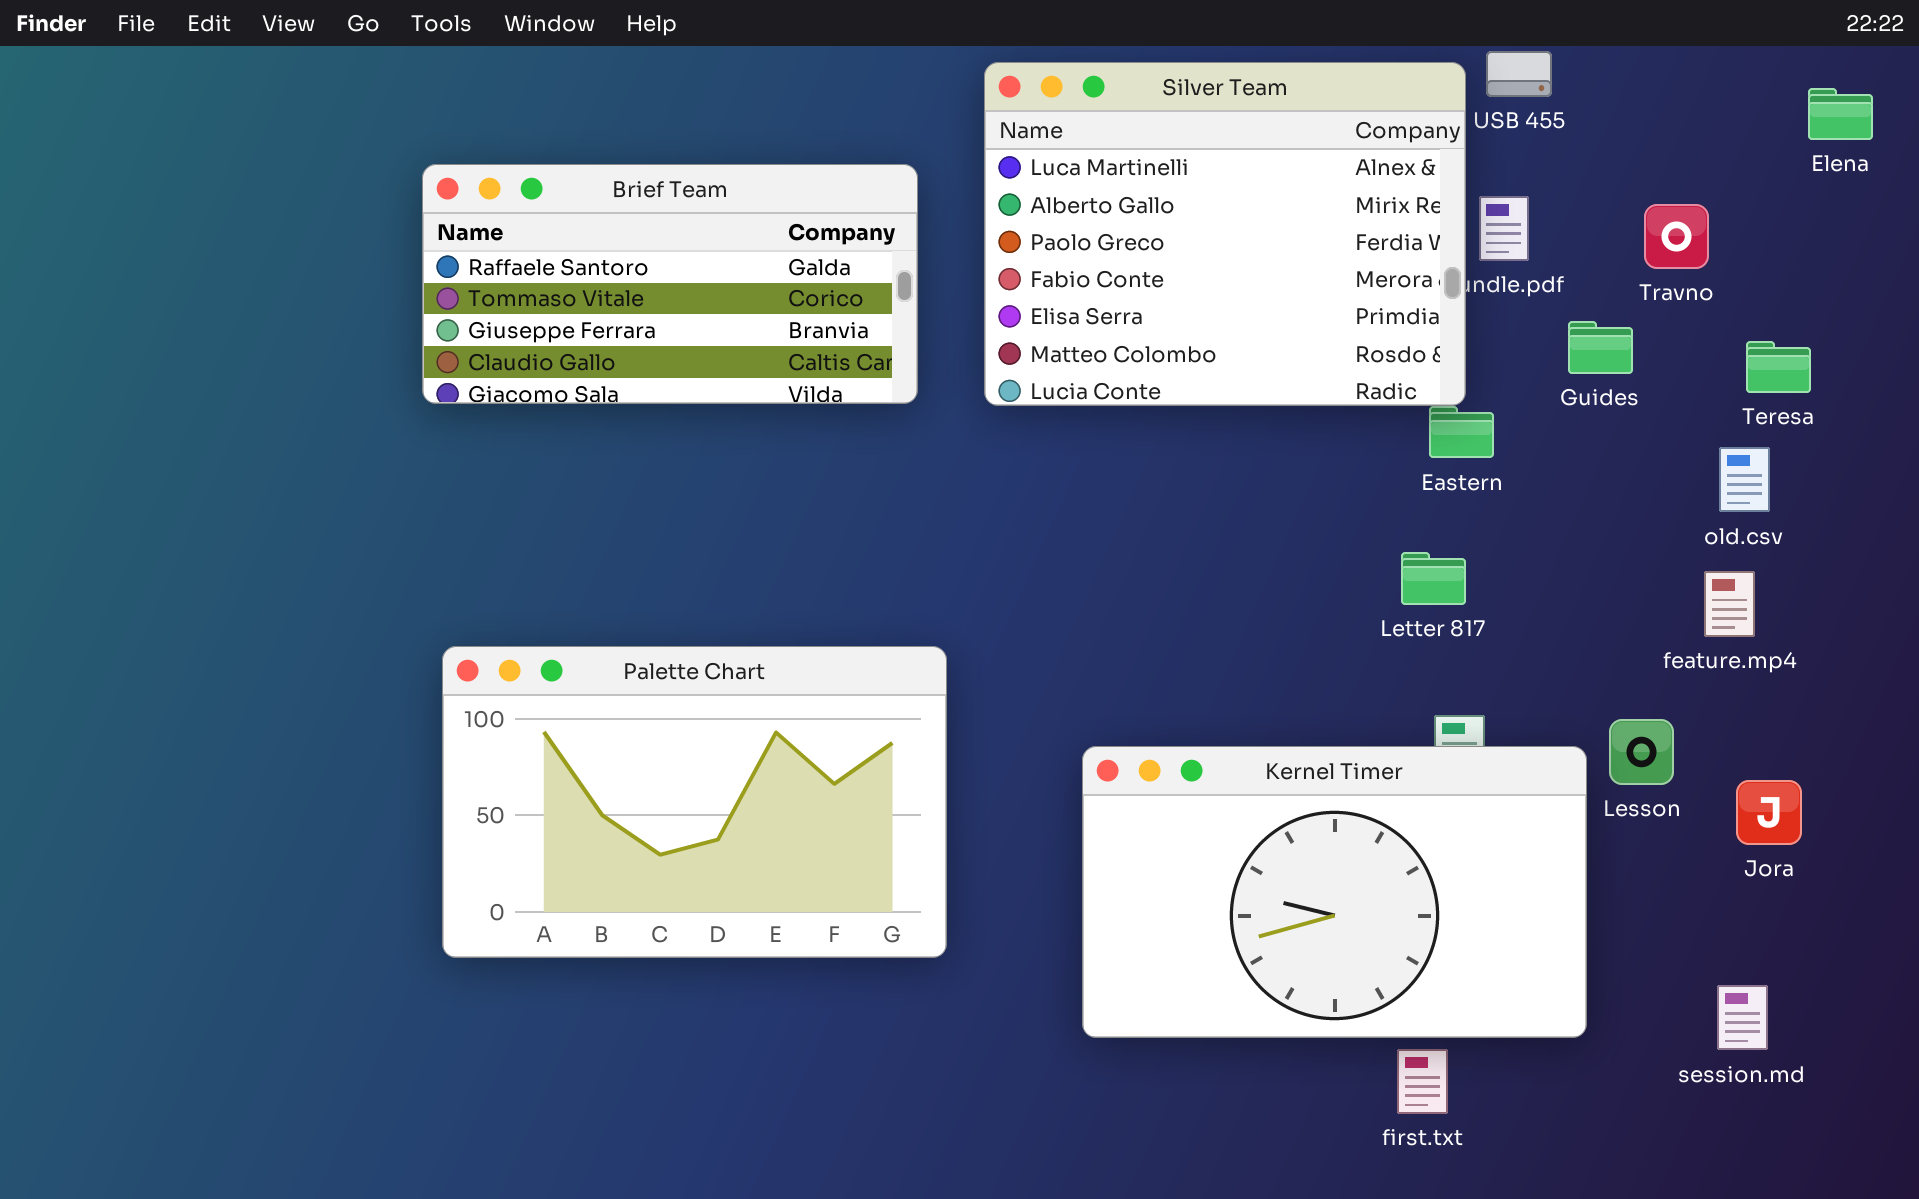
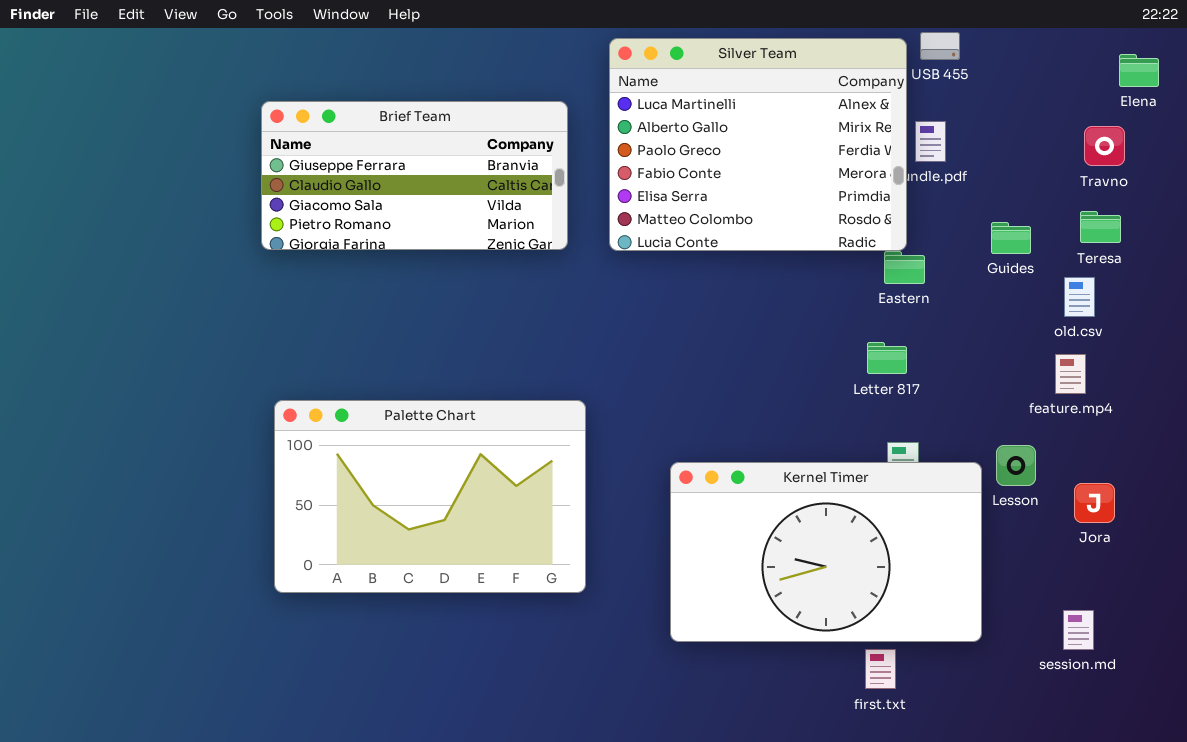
Brief Team: [422,164,918,404] -> [261,101,568,250], scrolled down 2 rows
Travno: [1644,204,1709,269] -> [1084,126,1125,166], moved
Guides: [1568,321,1633,374] -> [991,222,1031,254], moved

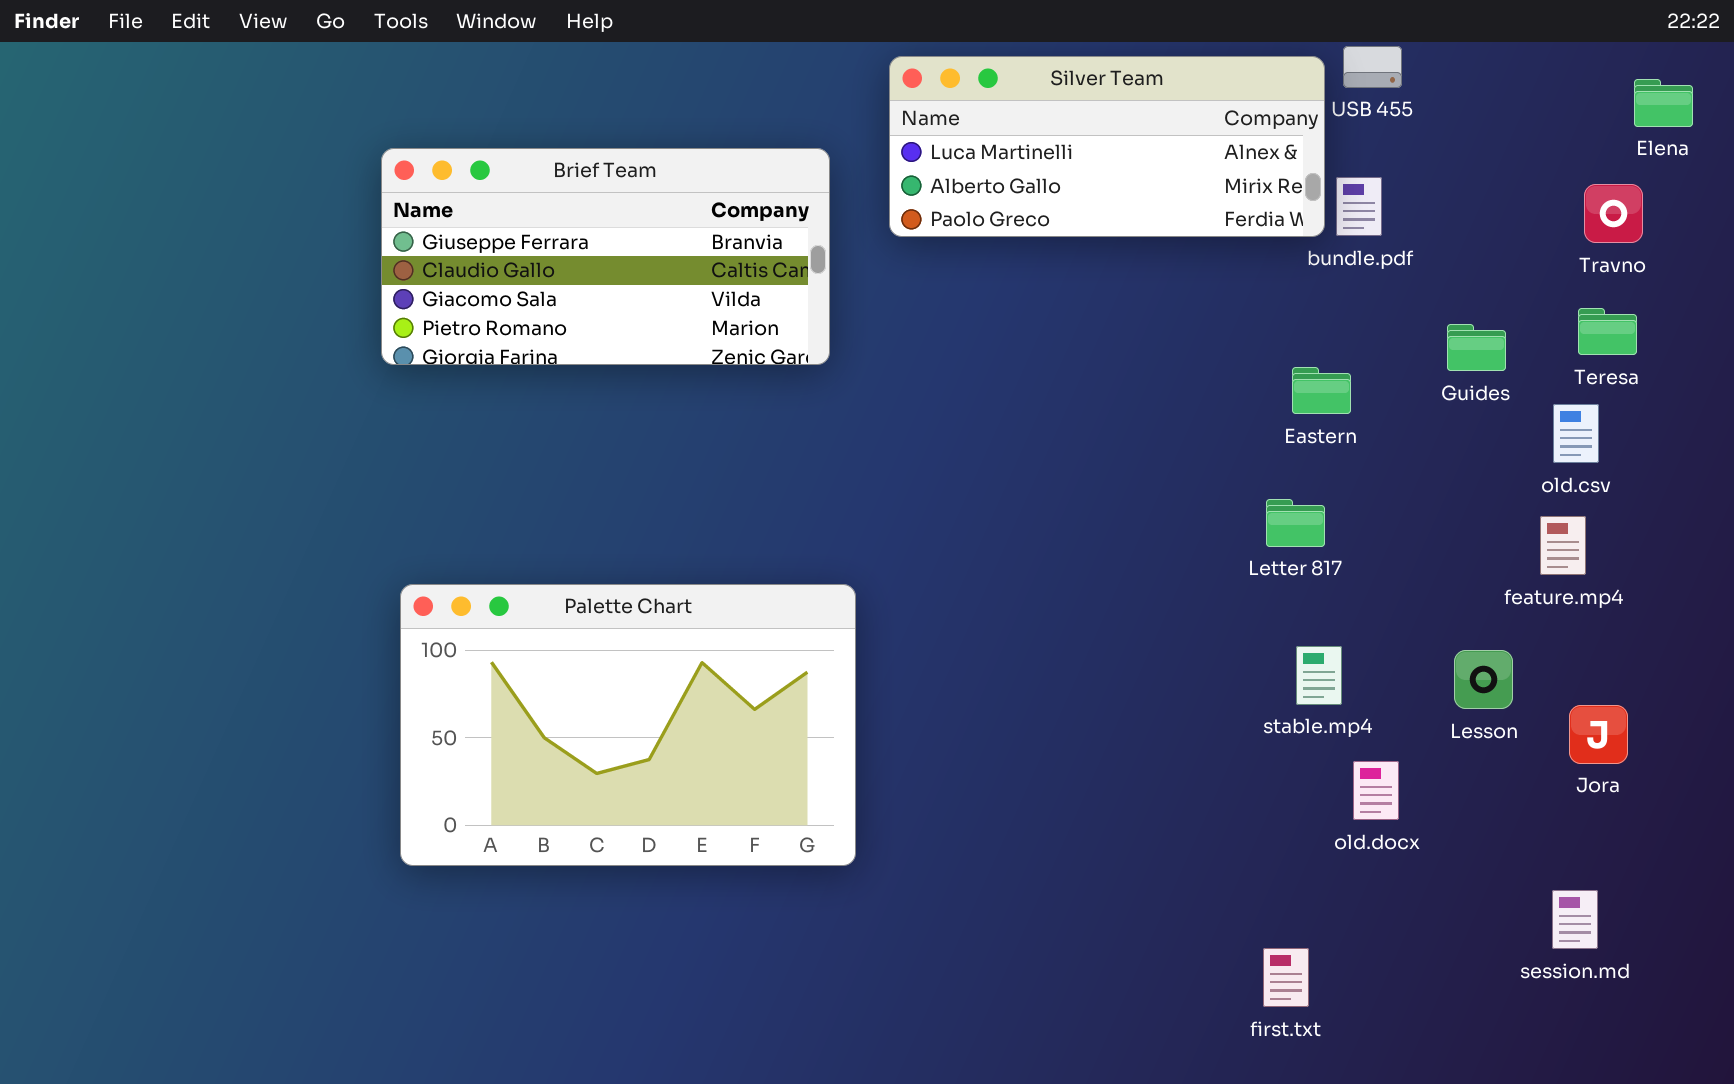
Silver Team: [609,38,907,251] -> [889,56,1325,237], resized
Kernel Timer: [670,462,982,642] -> none, closed

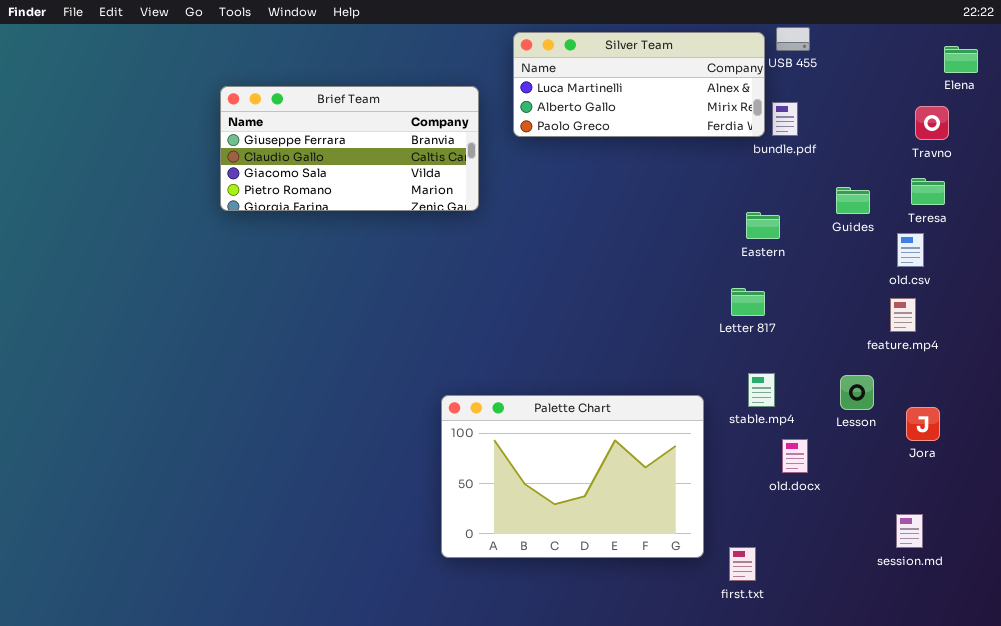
Palette Chart: [400,584,856,866] -> [441,395,704,558], moved

